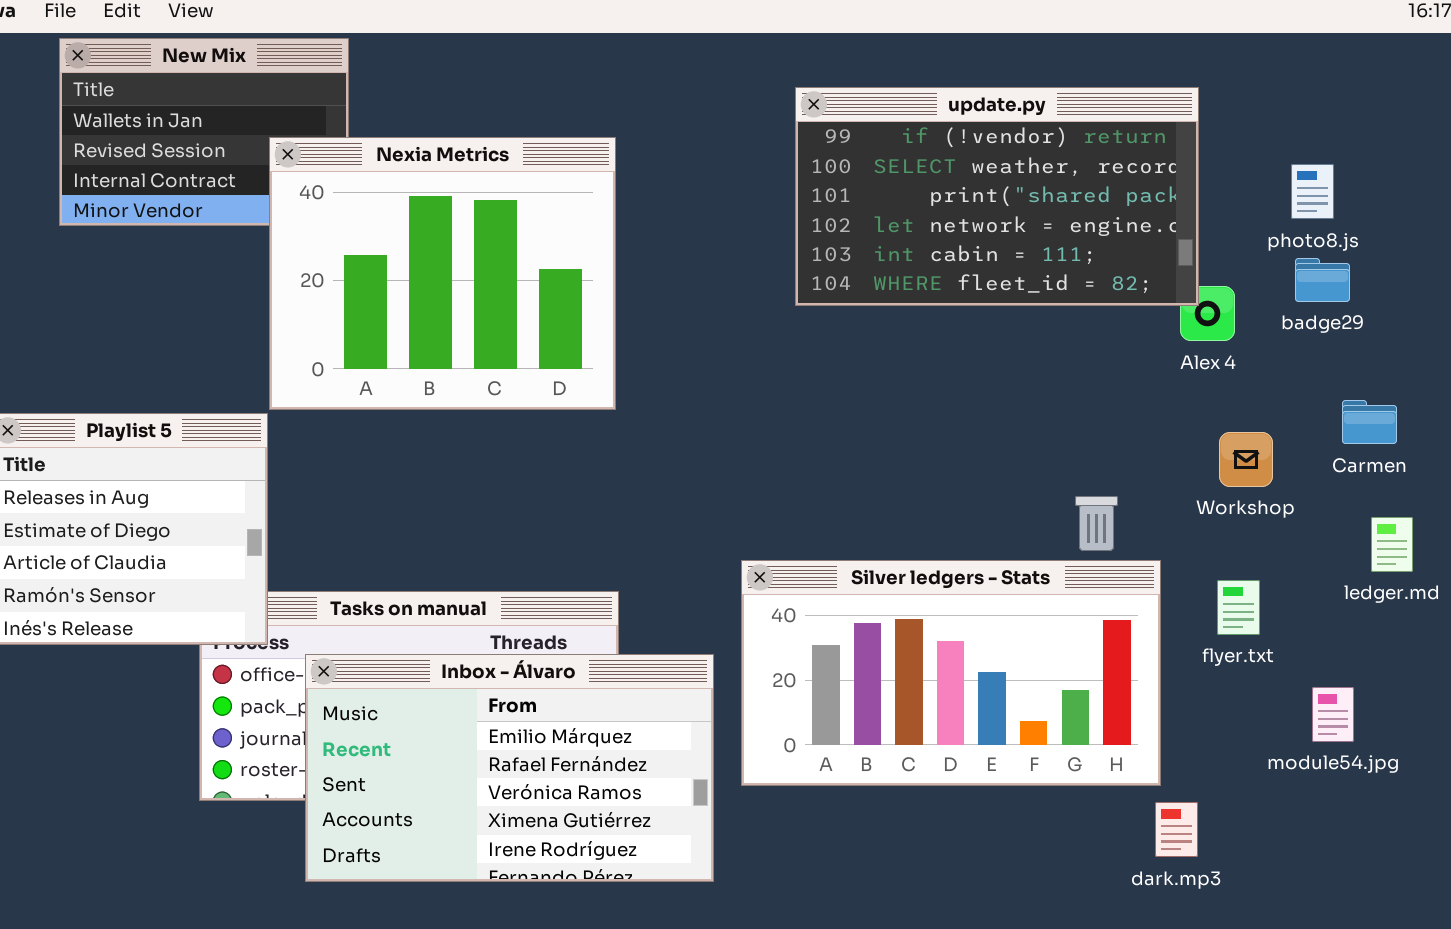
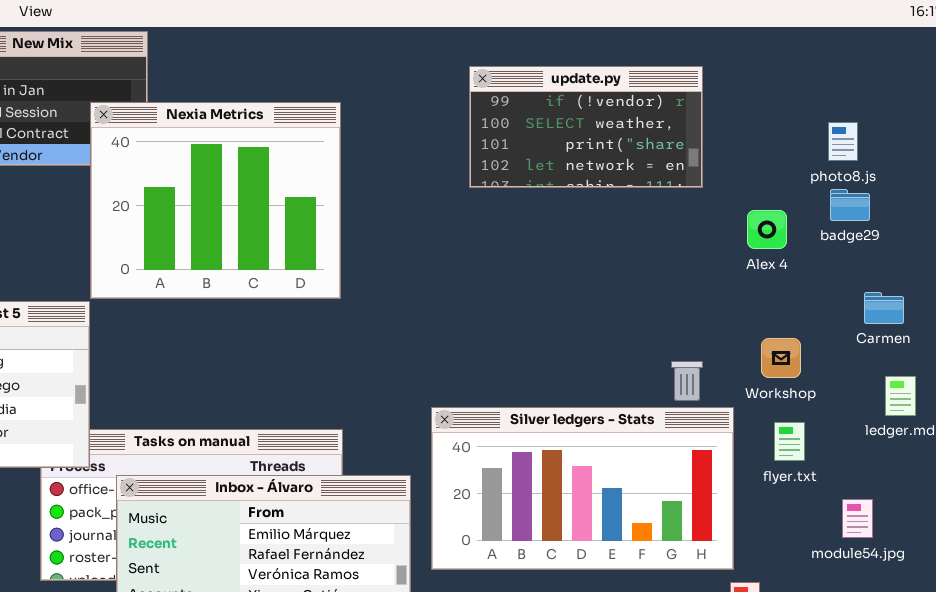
update.py: [795,87,1199,306] -> [469,66,703,188], resized
Workshop: [1219,432,1273,487] -> [761,338,801,378], moved

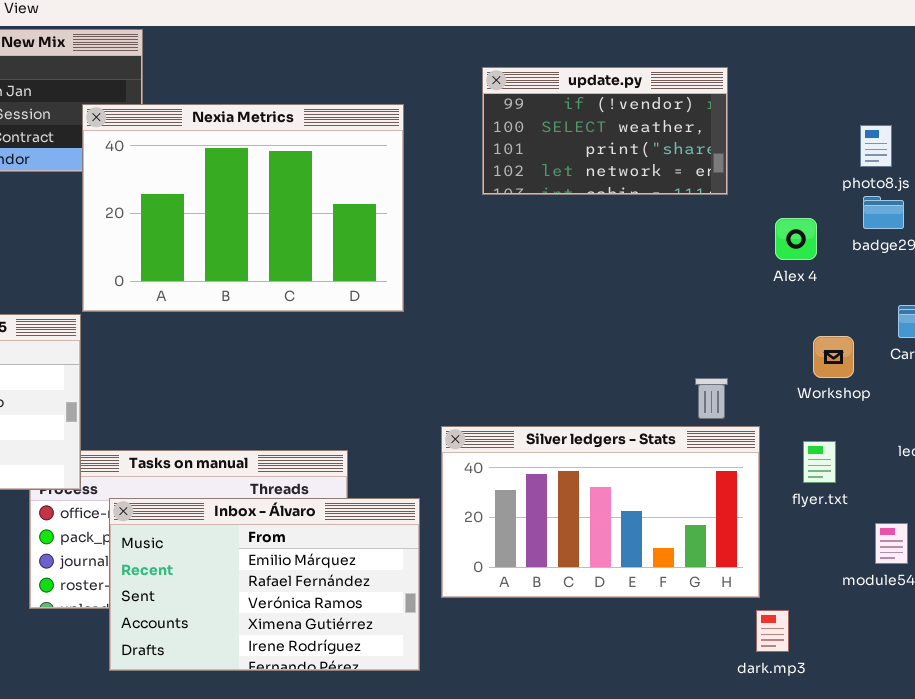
Nexia Metrics: [90,102,341,299] -> [82,104,404,312], resized
Workshop: [761,338,801,378] -> [813,336,854,378], moved

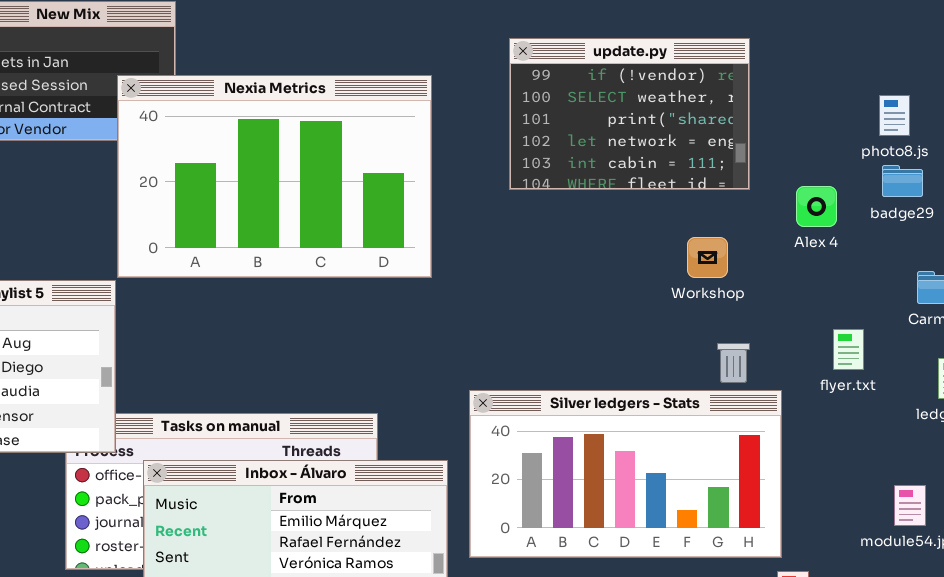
update.py: [482,67,728,195] -> [509,38,750,190], resized
Workshop: [813,336,854,378] -> [687,237,728,278], moved
flyer.txt: [803,441,836,483] -> [833,329,864,370], moved

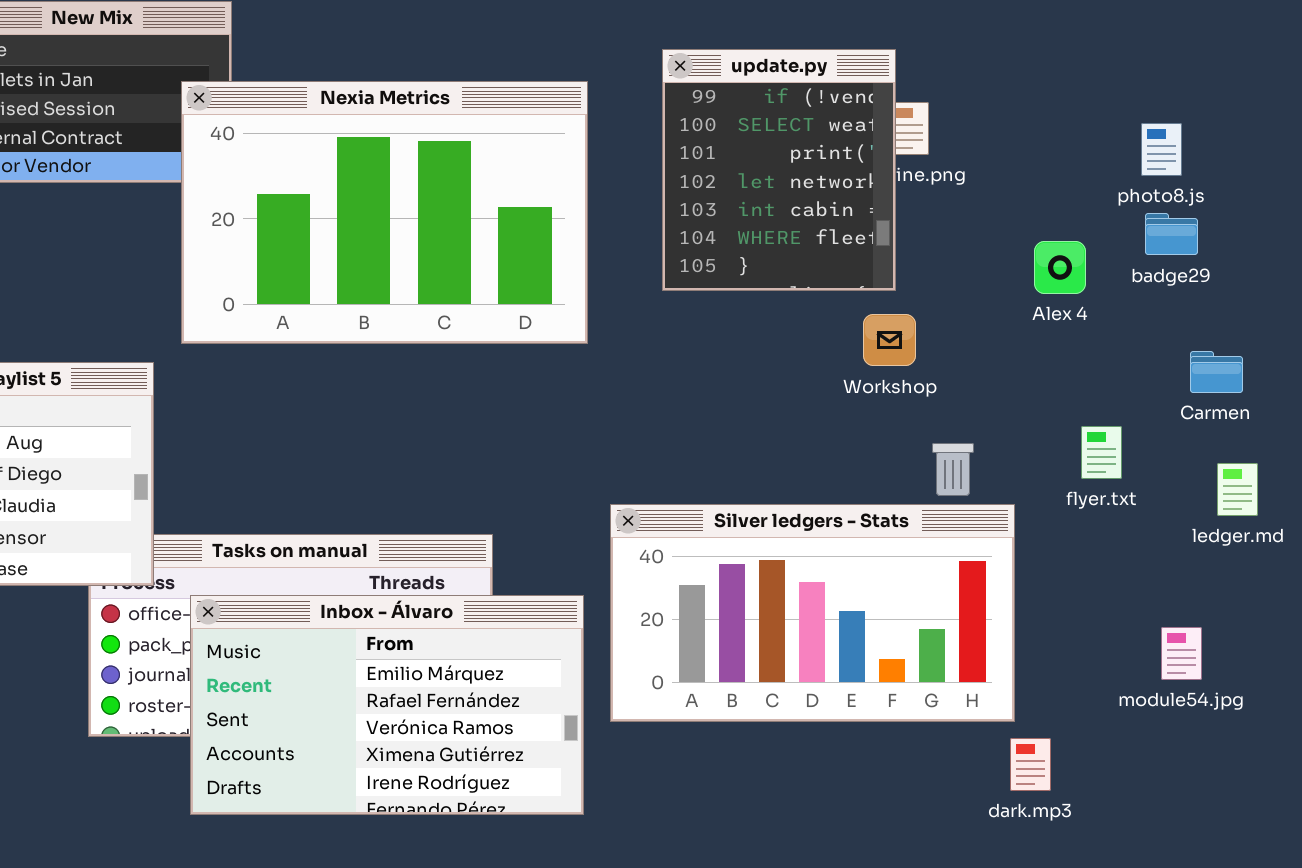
update.py: [509,38,750,190] -> [662,49,896,291], resized
Nexia Metrics: [117,75,432,278] -> [181,81,588,344], moved
Workshop: [687,237,728,278] -> [863,314,916,366], moved

